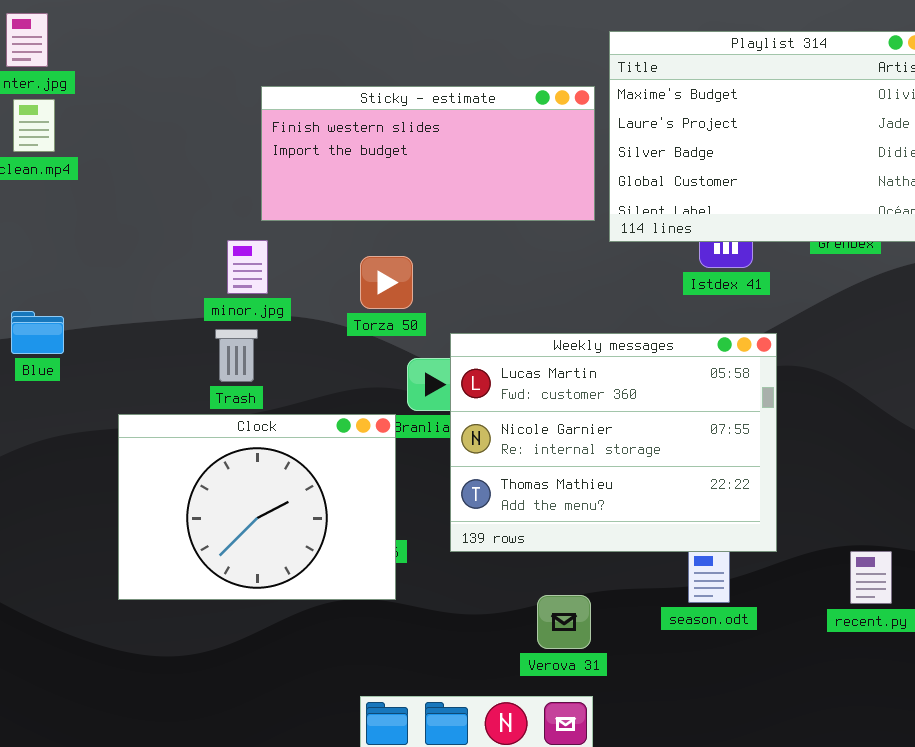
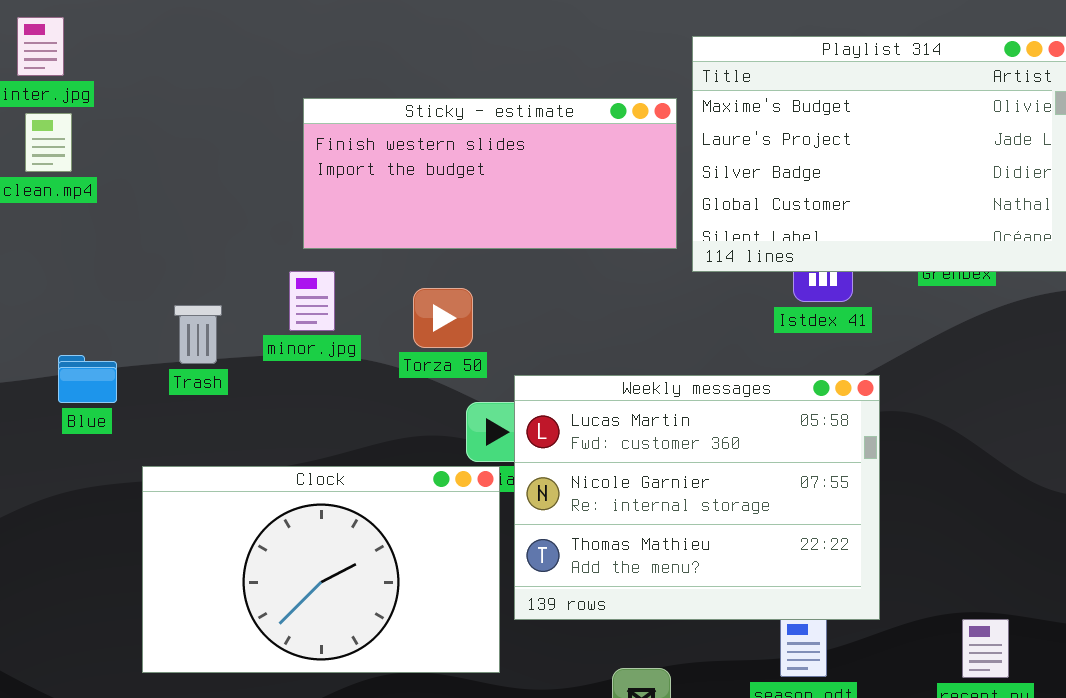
minor.jpg: [227,240,268,294] -> [289,271,335,331], moved
Blue: [11,311,64,354] -> [58,355,117,403], moved
Trash: [215,329,258,382] -> [174,305,222,364], moved
Clock: [118,414,396,600] -> [142,466,500,673], resized

